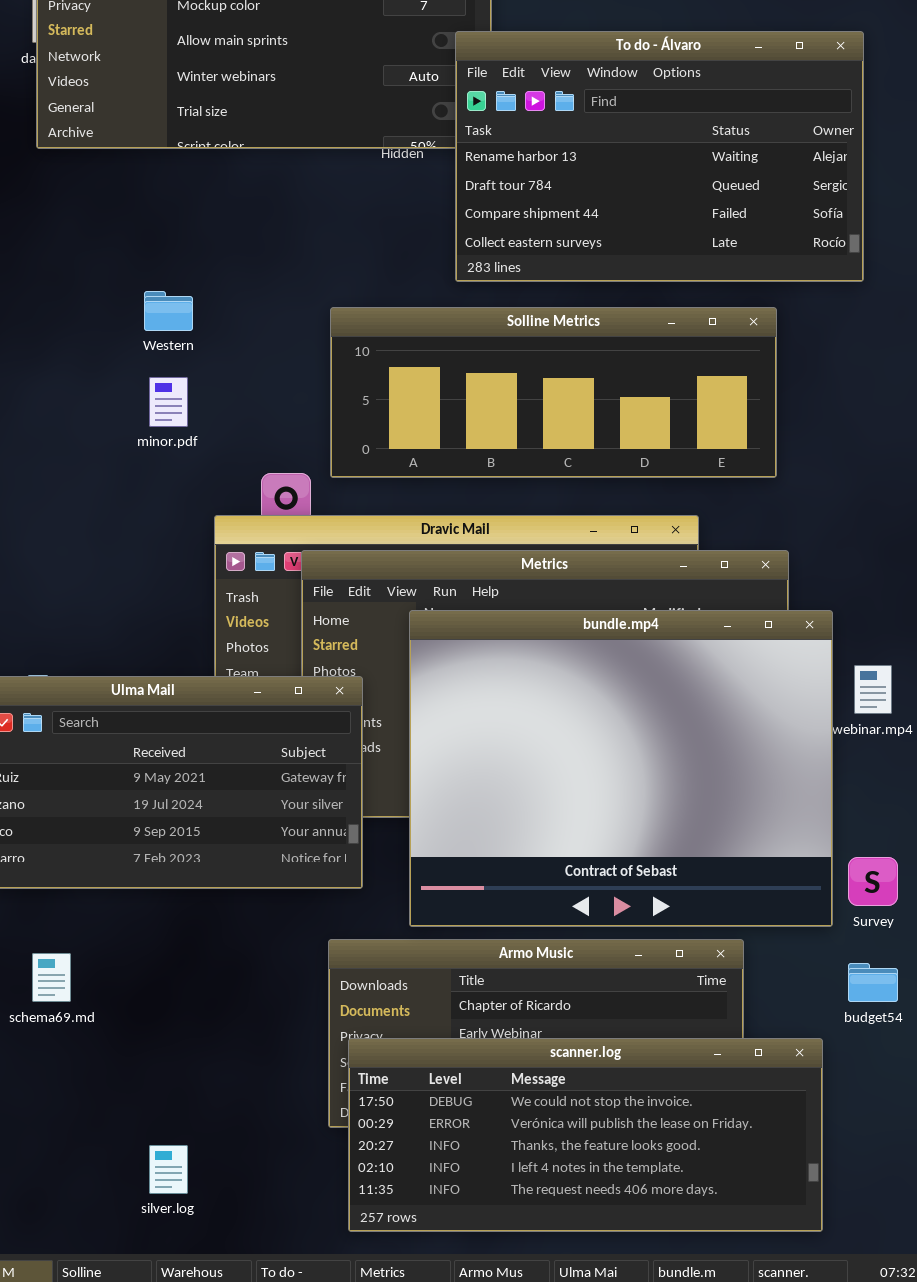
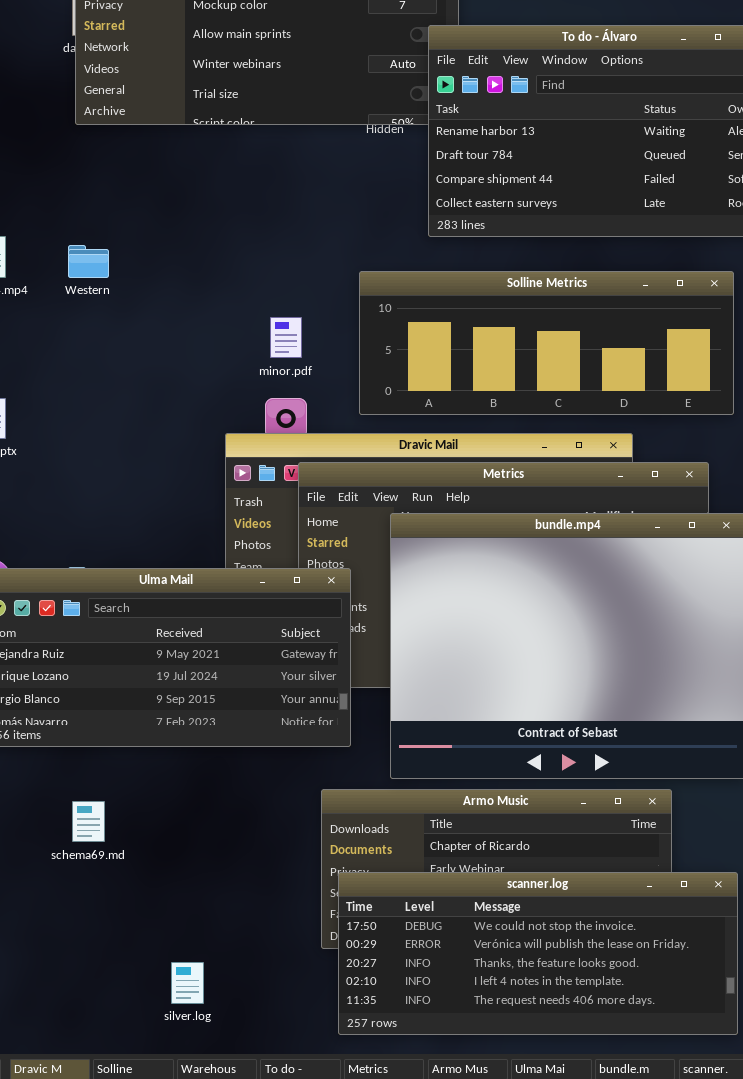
Western: [144,291,193,331] -> [68,245,109,278], moved
Solline Metrics: [330,307,777,478] -> [359,271,734,415], moved
minor.pdf: [149,377,188,427] -> [270,317,302,358], moved

